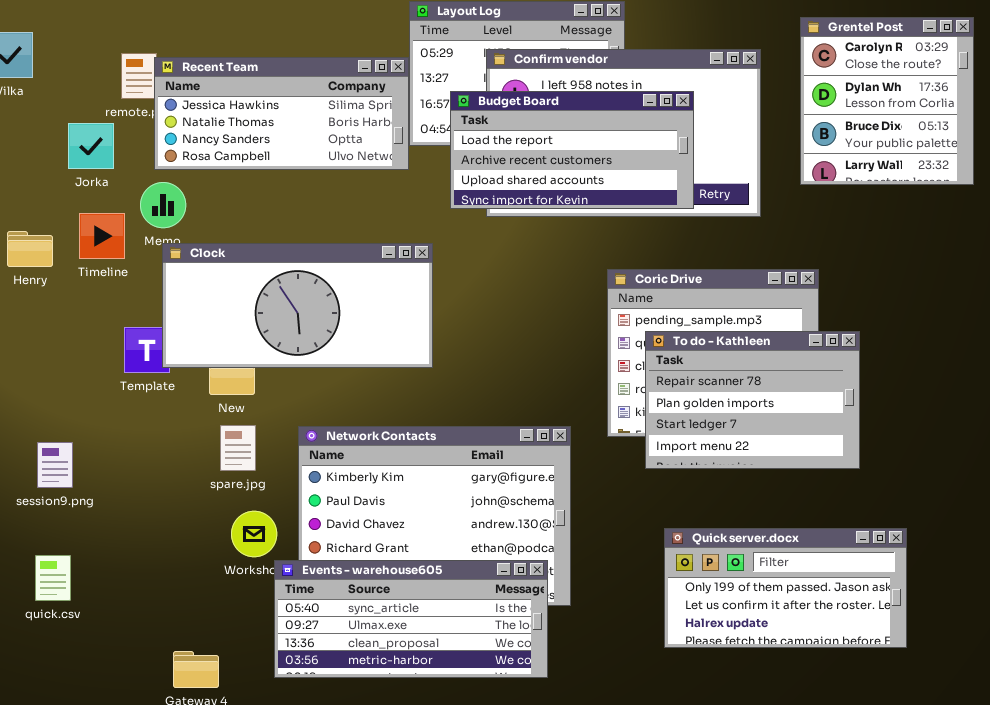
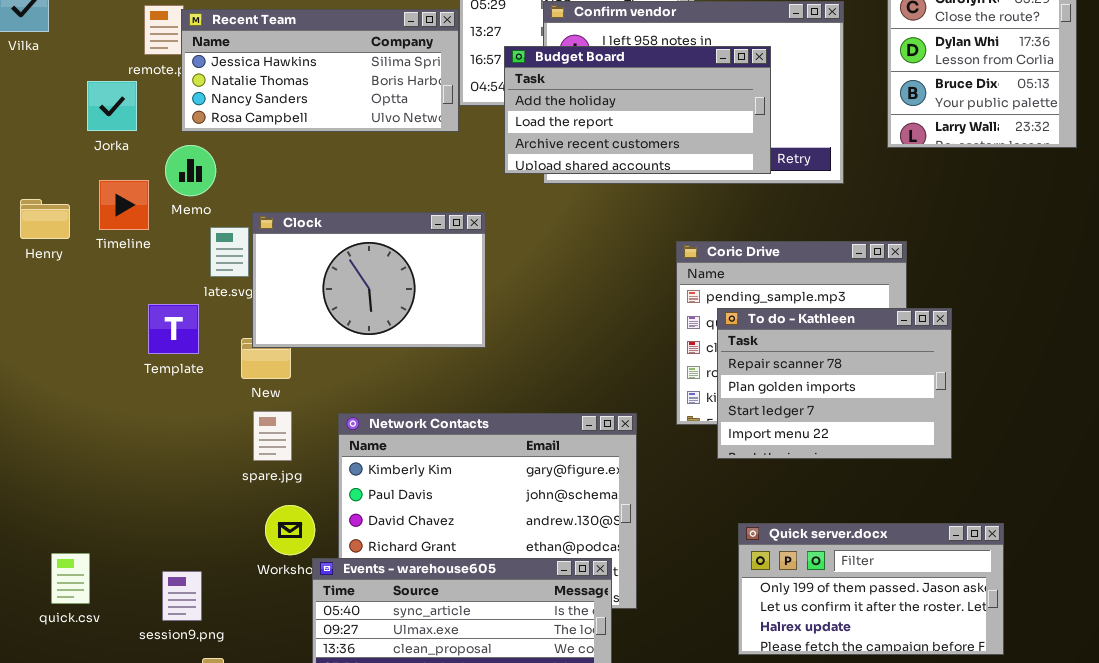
Budget Board: [450,91,694,209] -> [504,46,771,174], scrolled up 1 row
Clock: [162,243,433,368] -> [252,212,486,348], resized
session9.png: [37,442,73,488] -> [162,571,202,621], moved

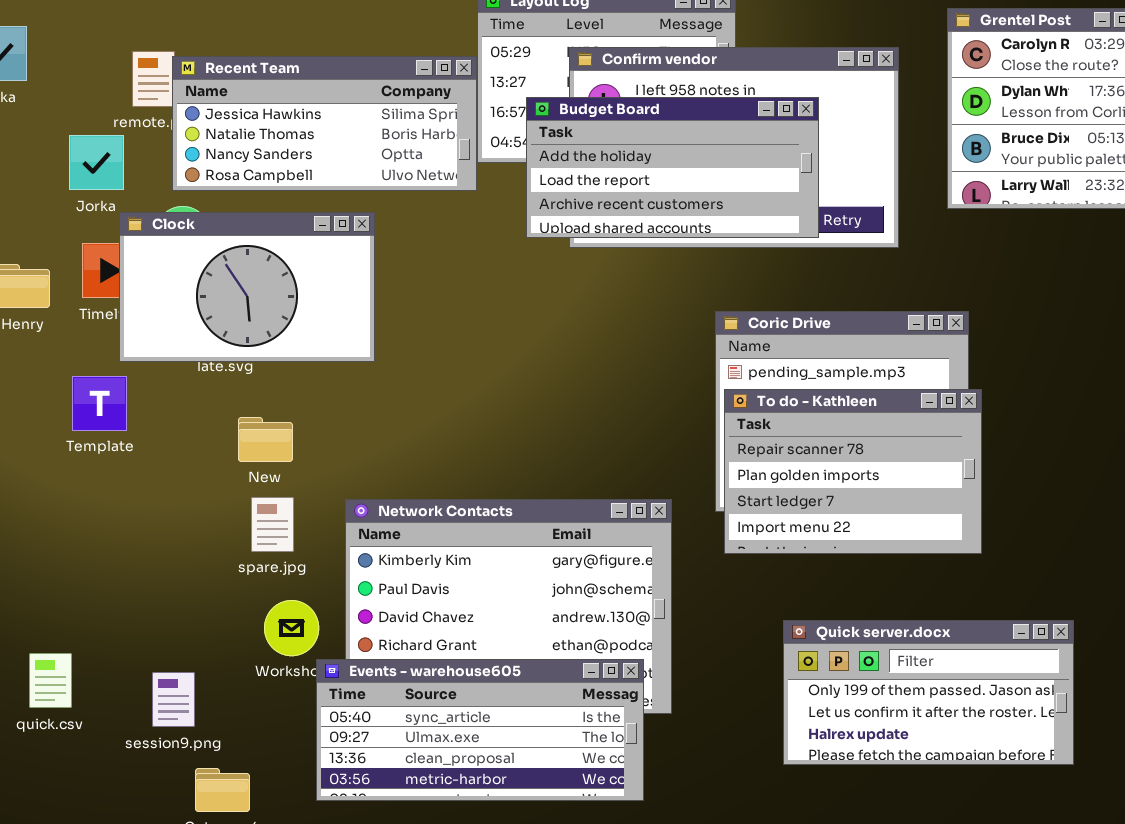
Clock: [252,212,486,348] -> [119,212,375,362], moved
Template: [148,304,199,354] -> [72,376,127,431], moved
To do - Kathleen: [717,308,952,459] -> [724,389,982,554], moved

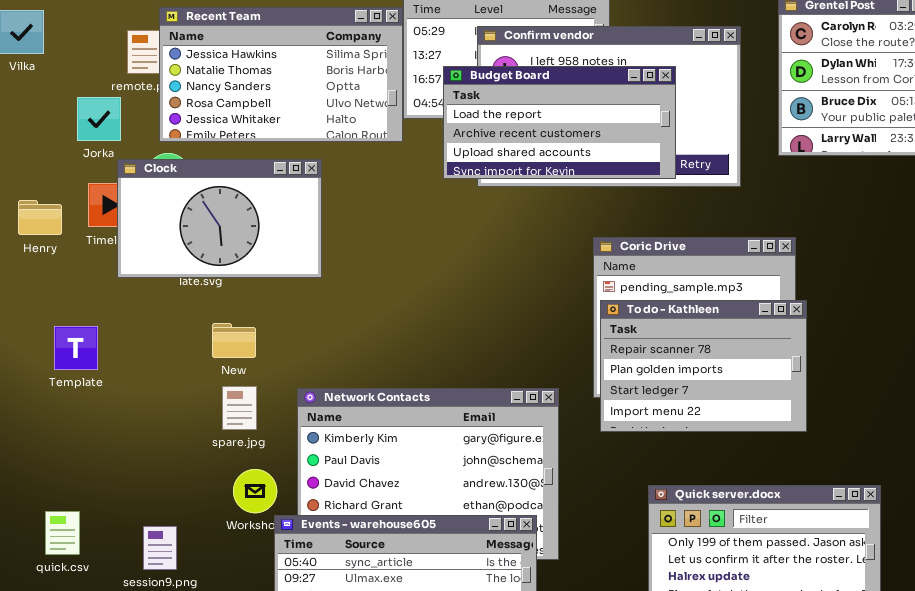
Recent Team: [172,56,477,191] -> [159,7,403,142], resized
Budget Board: [526,97,819,238] -> [443,66,676,179], scrolled down 1 row
Template: [72,376,127,431] -> [54,326,98,370], moved

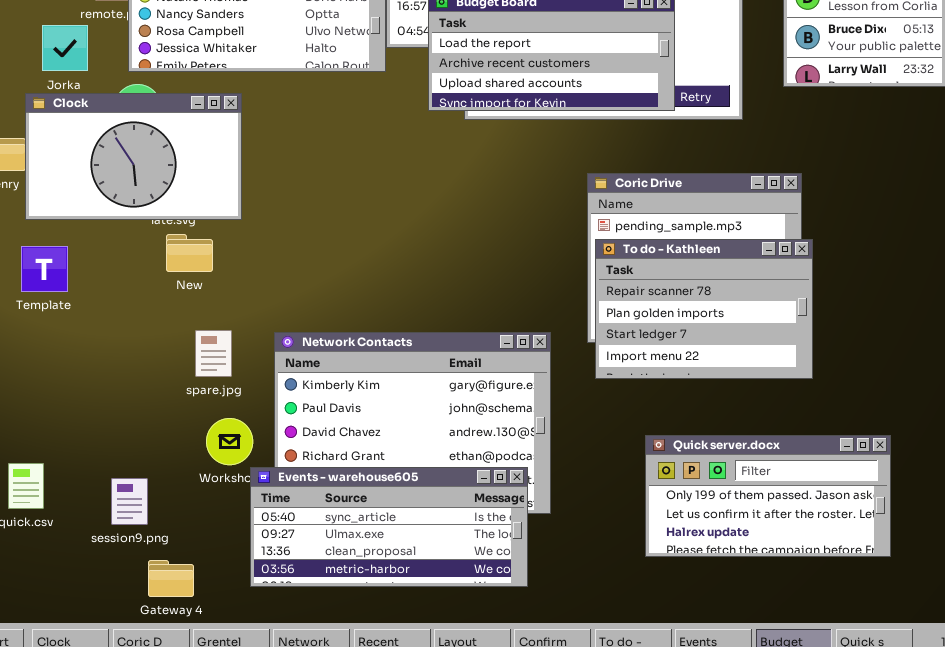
Clock: [117,159,322,278] -> [25,93,242,220], moved
New: [212,323,256,358] -> [166,234,213,272], moved
Template: [54,326,98,370] -> [21,246,68,292], moved

